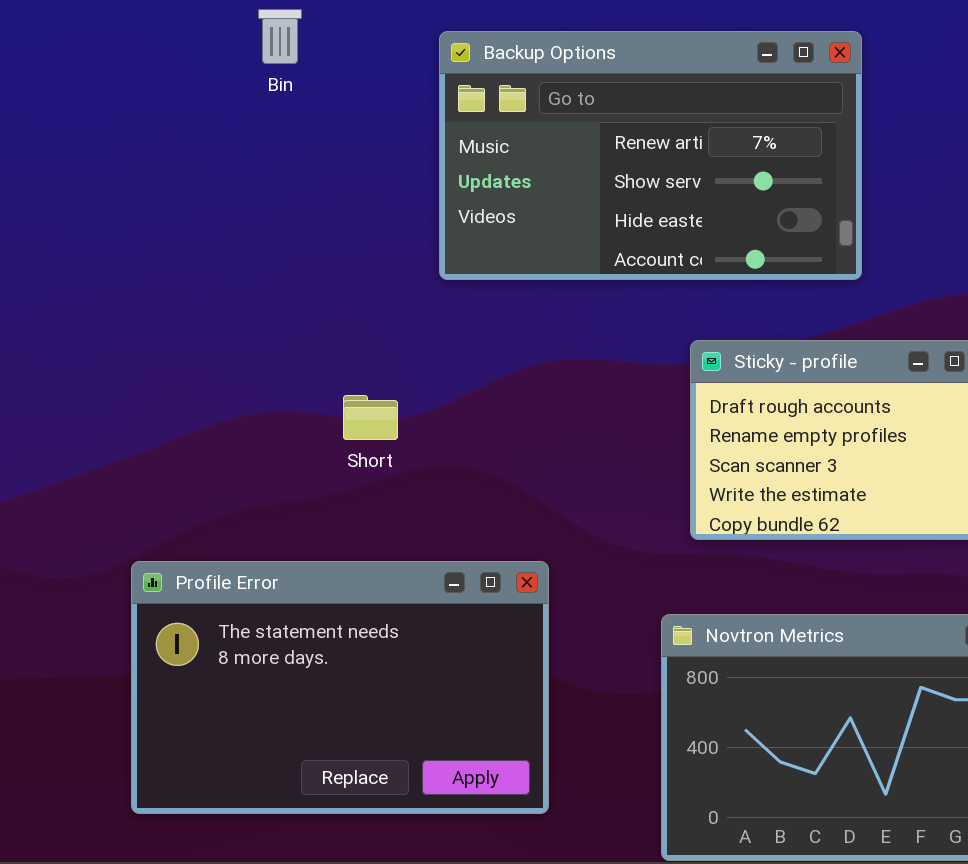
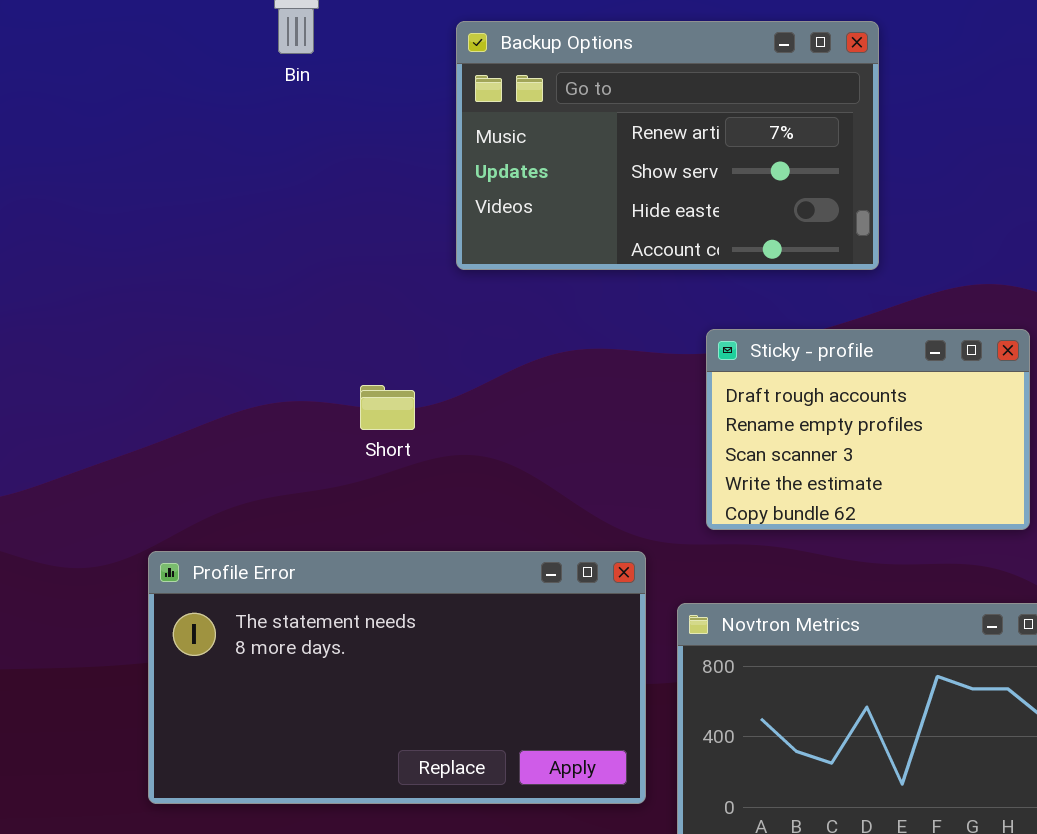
Profile Error: [131,561,549,814] -> [148,551,646,804], resized

